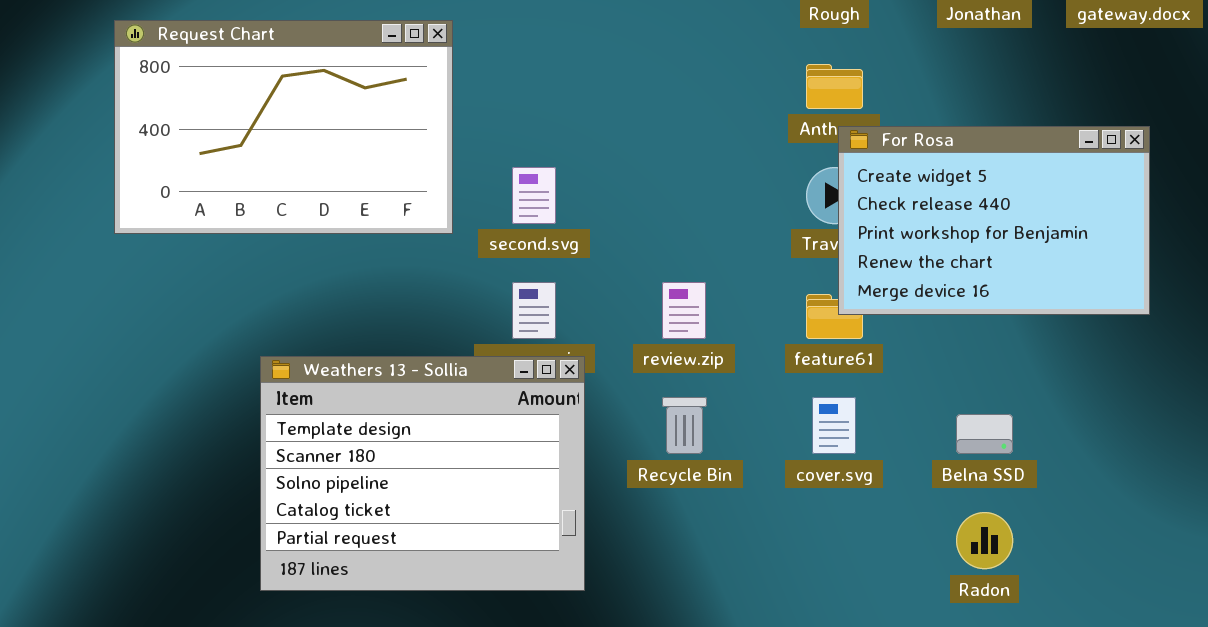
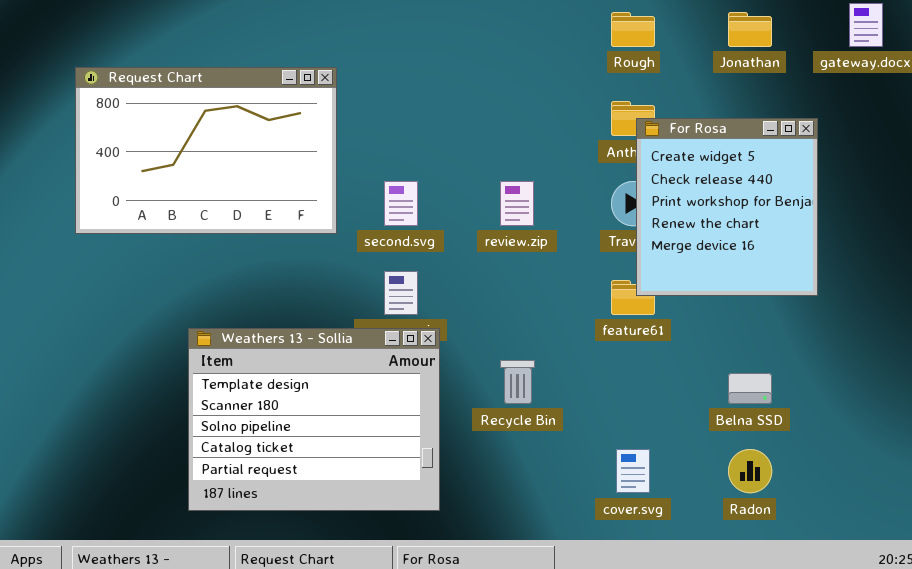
For Rosa: [838,126,1150,315] -> [636,118,818,296], resized
review.zip: [662,282,706,339] -> [500,181,534,226], moved
cover.svg: [812,397,856,454] -> [616,449,650,493], moved

